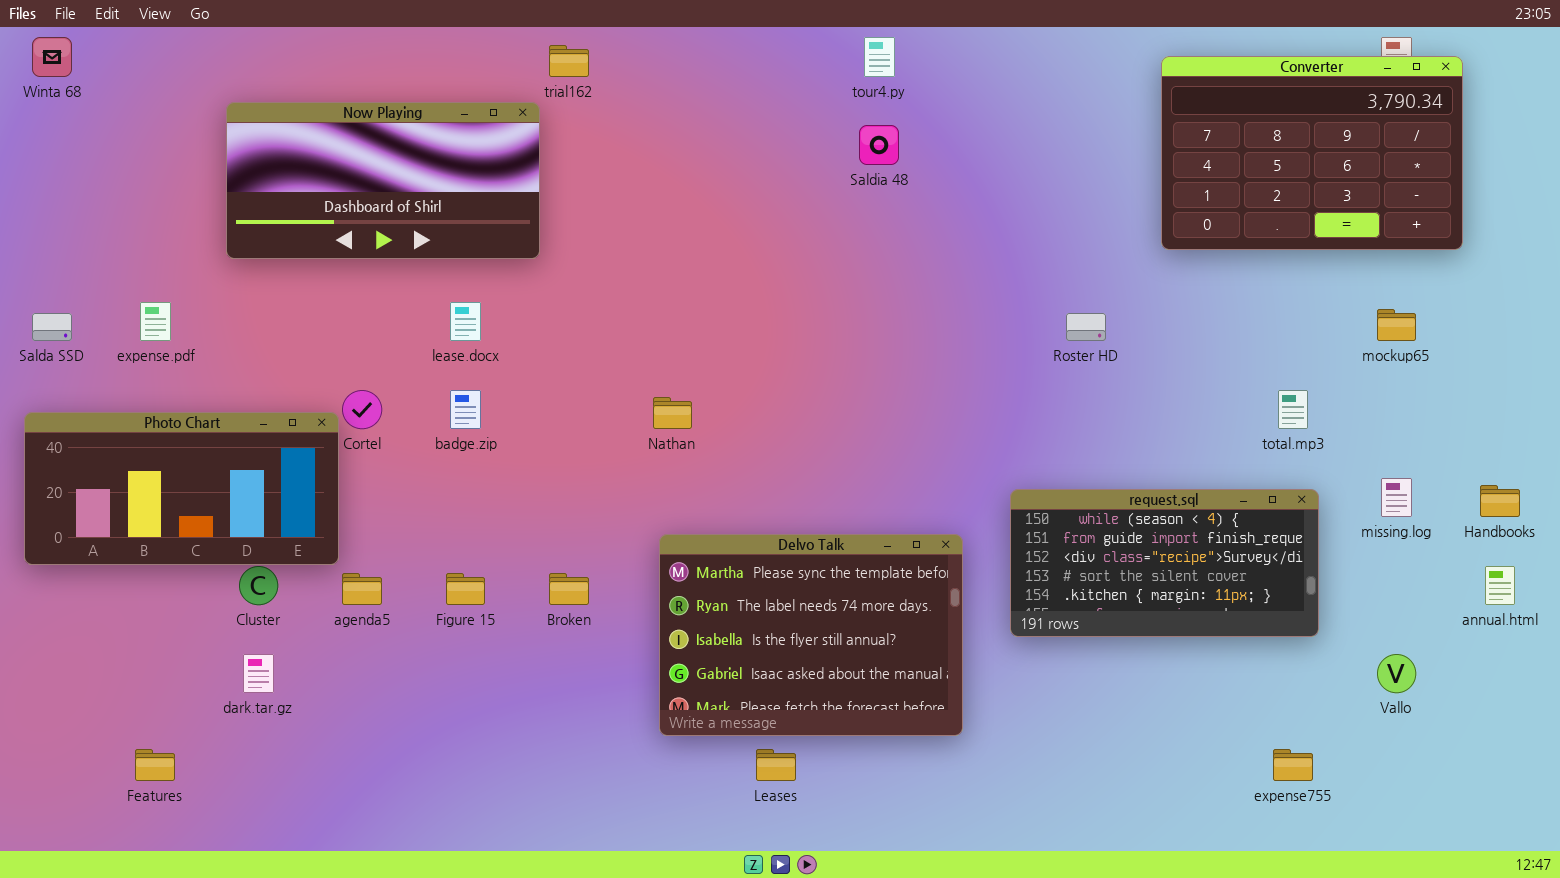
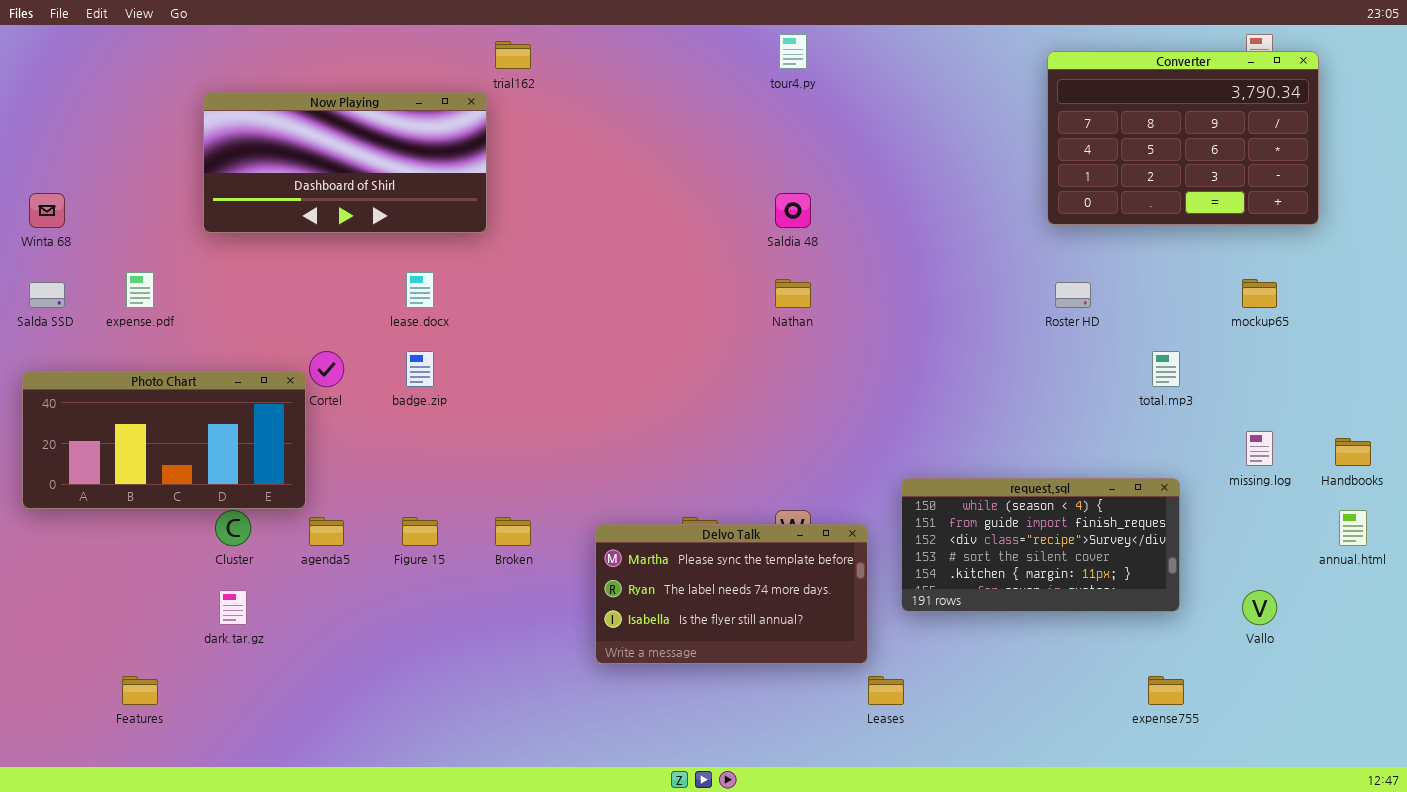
Winta 68: [32,37,72,77] -> [29,193,65,228], moved
Saldia 48: [859,125,899,165] -> [775,193,811,228], moved
Roster HD: [1066,313,1106,341] -> [1055,282,1091,308], moved
Nathan: [653,397,692,429] -> [775,279,811,308], moved
request.sql: [1010,489,1319,637] -> [901,478,1180,612], moved
Delvo Talk: [659,534,963,736] -> [595,524,868,664], resized
Leases: [756,749,796,781] -> [868,676,904,705], moved

